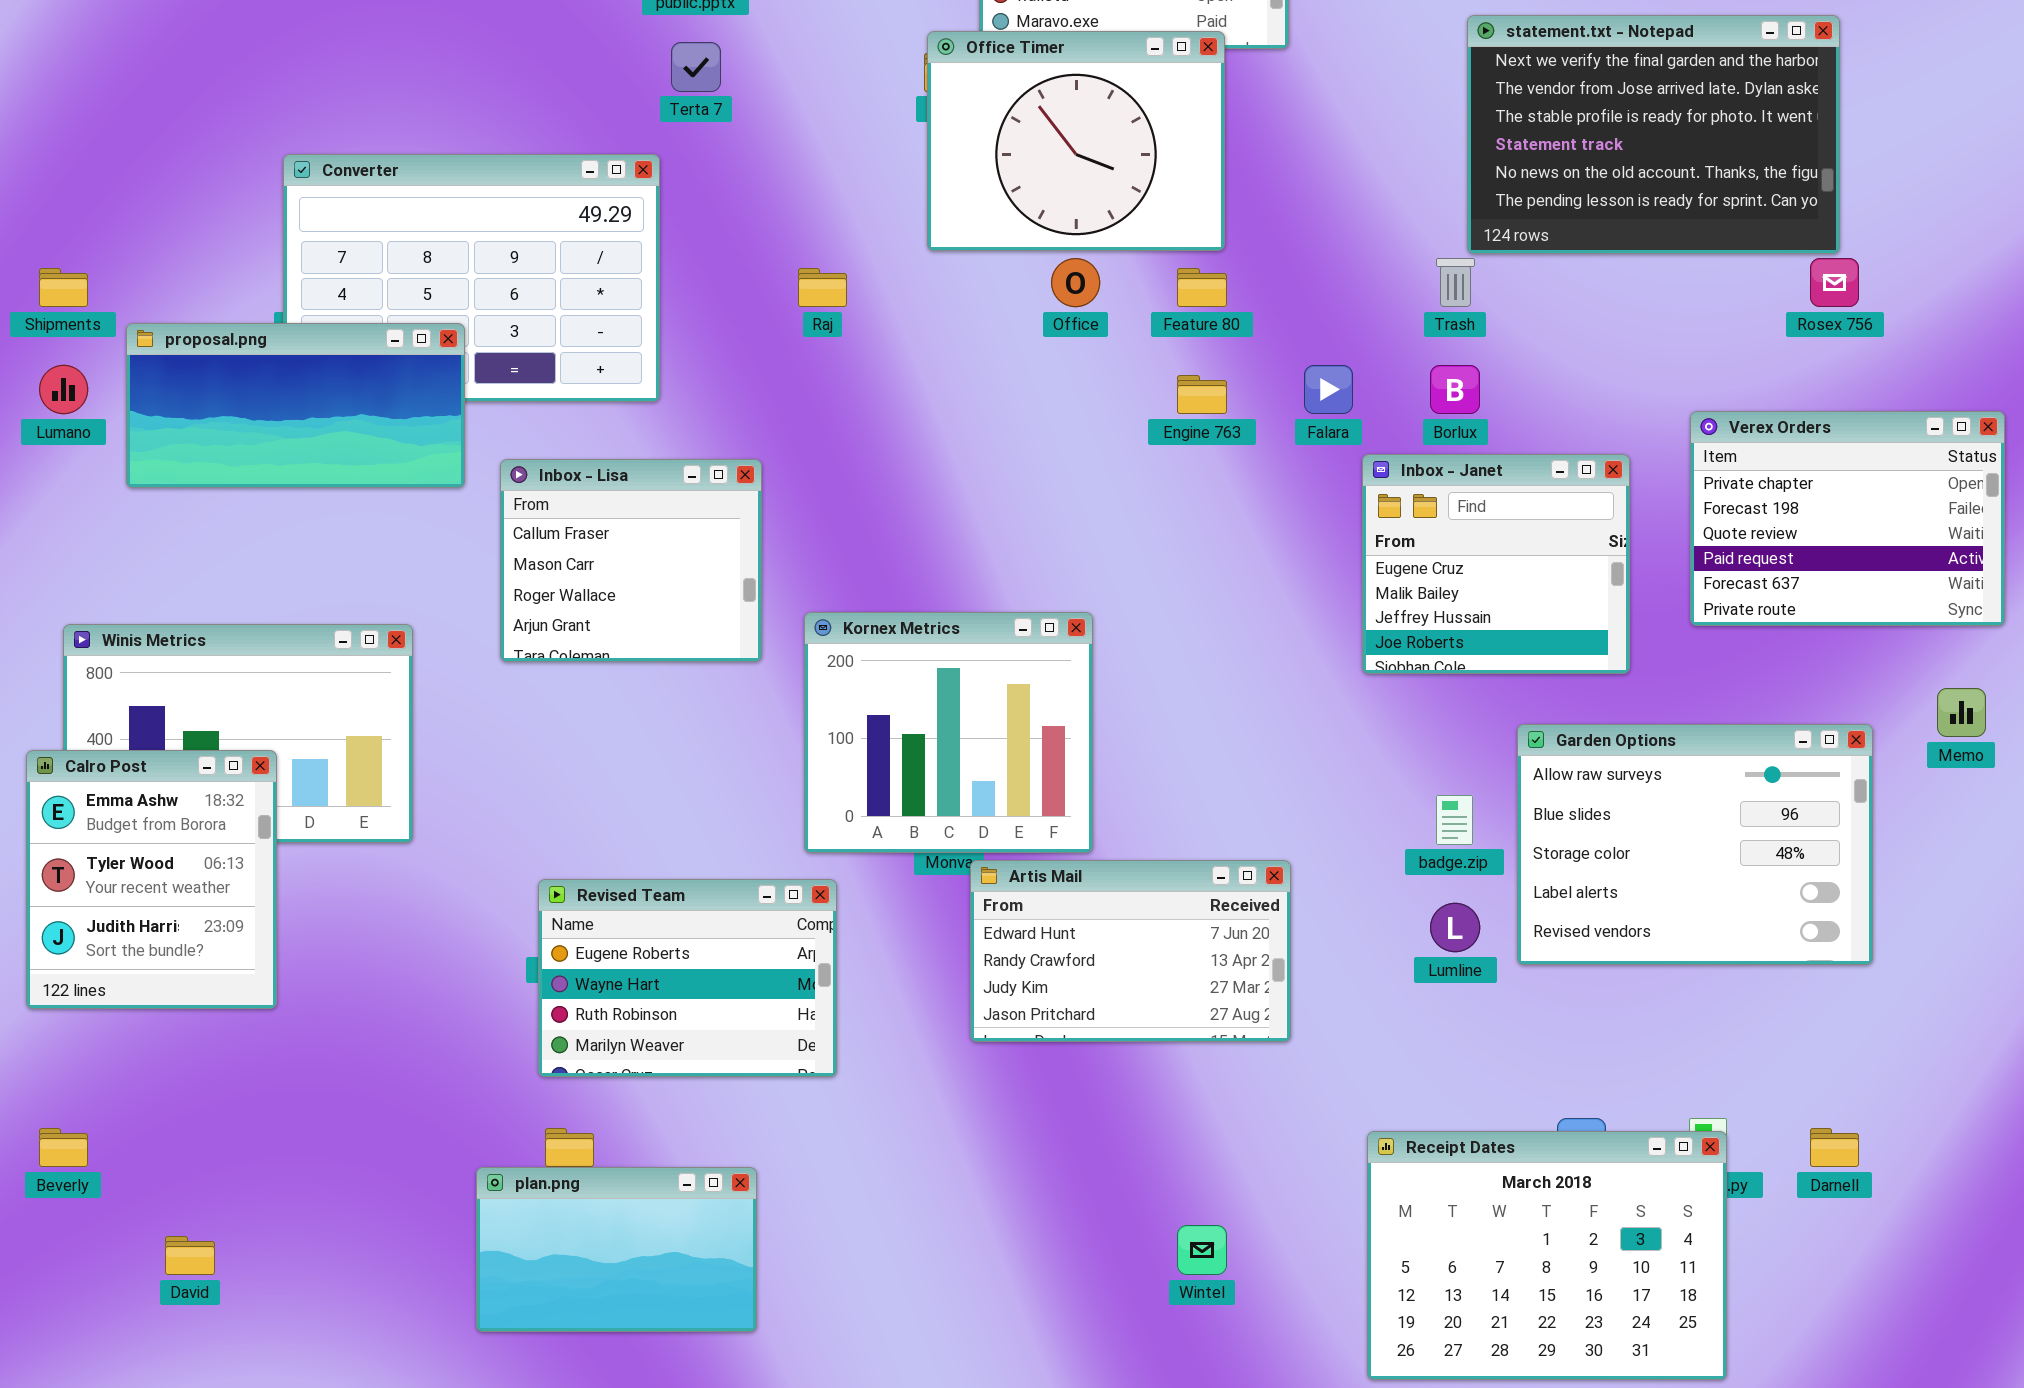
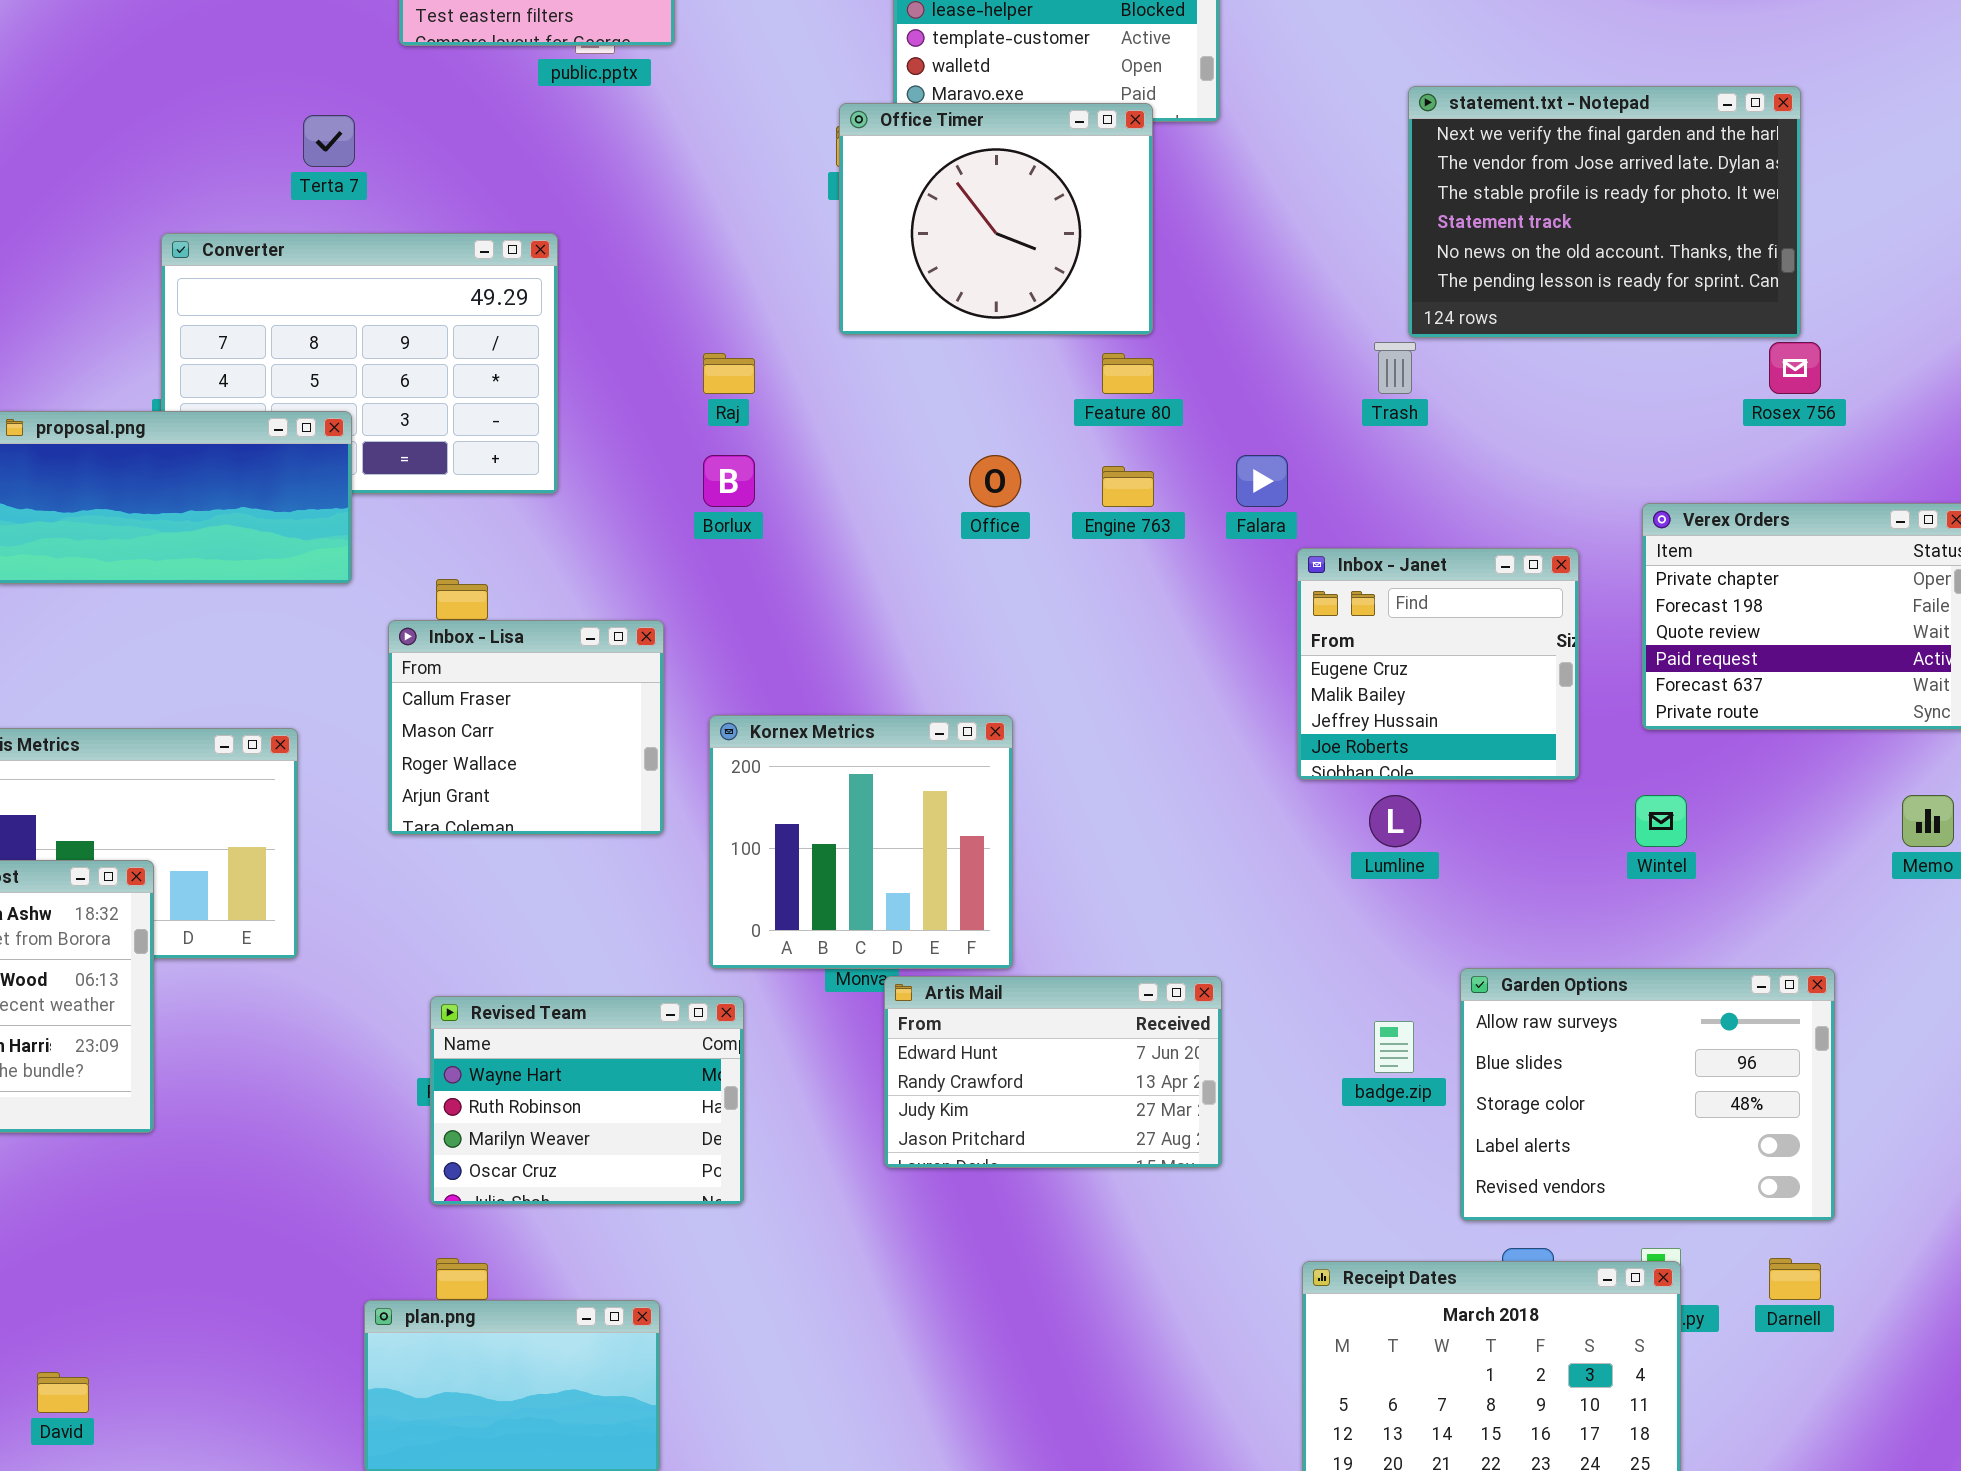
Terta 7: [671,42,721,92] -> [303,115,355,167], moved
Office: [1051,258,1100,307] -> [969,455,1021,507], moved
Borlux: [1430,365,1480,414] -> [703,455,755,507], moved
Inbox - Lisa: [500,459,762,662] -> [388,620,664,835], moved
Garden Options: [1517,724,1873,965] -> [1460,968,1835,1221], moved
badge.zip: [1436,795,1473,845] -> [1374,1021,1414,1073], moved
Revised Team: [538,879,837,1077] -> [430,996,744,1205], scrolled down 1 row
Lumline: [1430,903,1480,952] -> [1369,795,1421,847], moved
Wintel: [1177,1225,1227,1275] -> [1635,795,1687,847], moved

